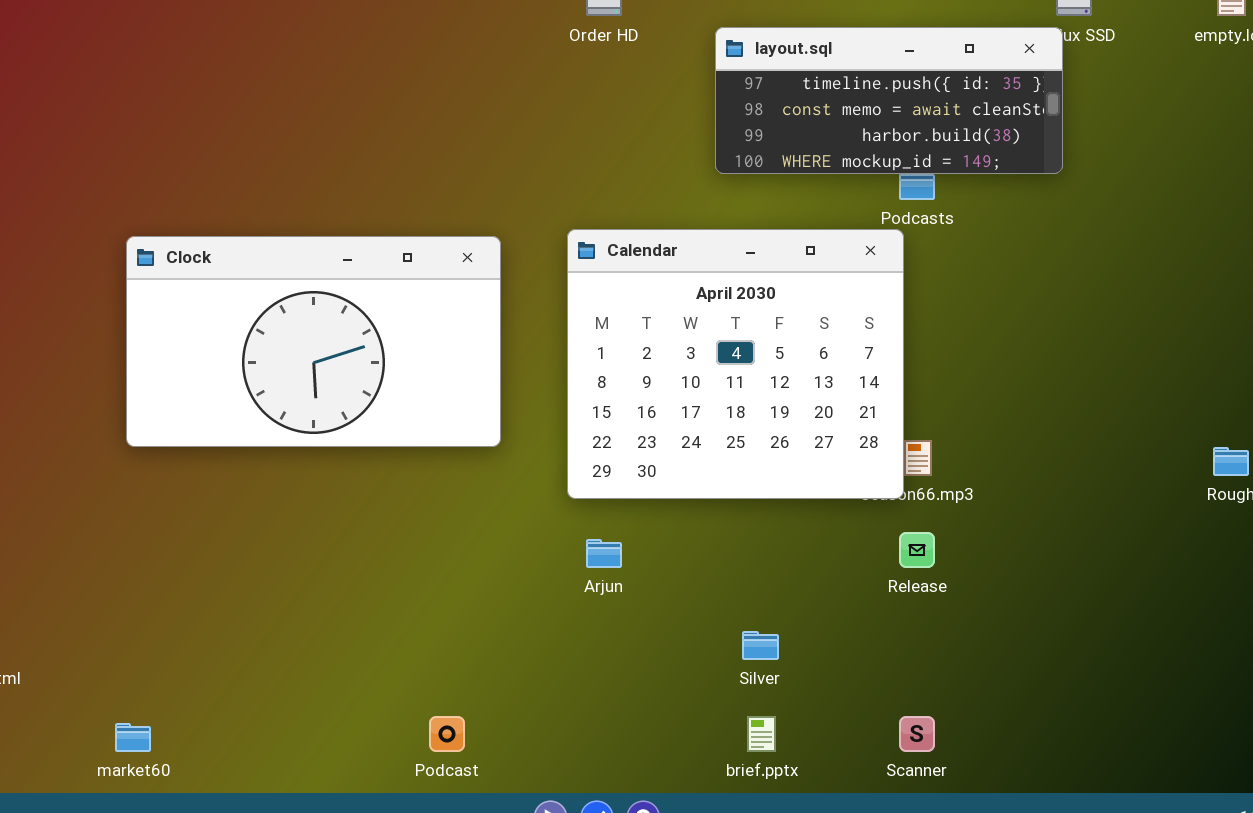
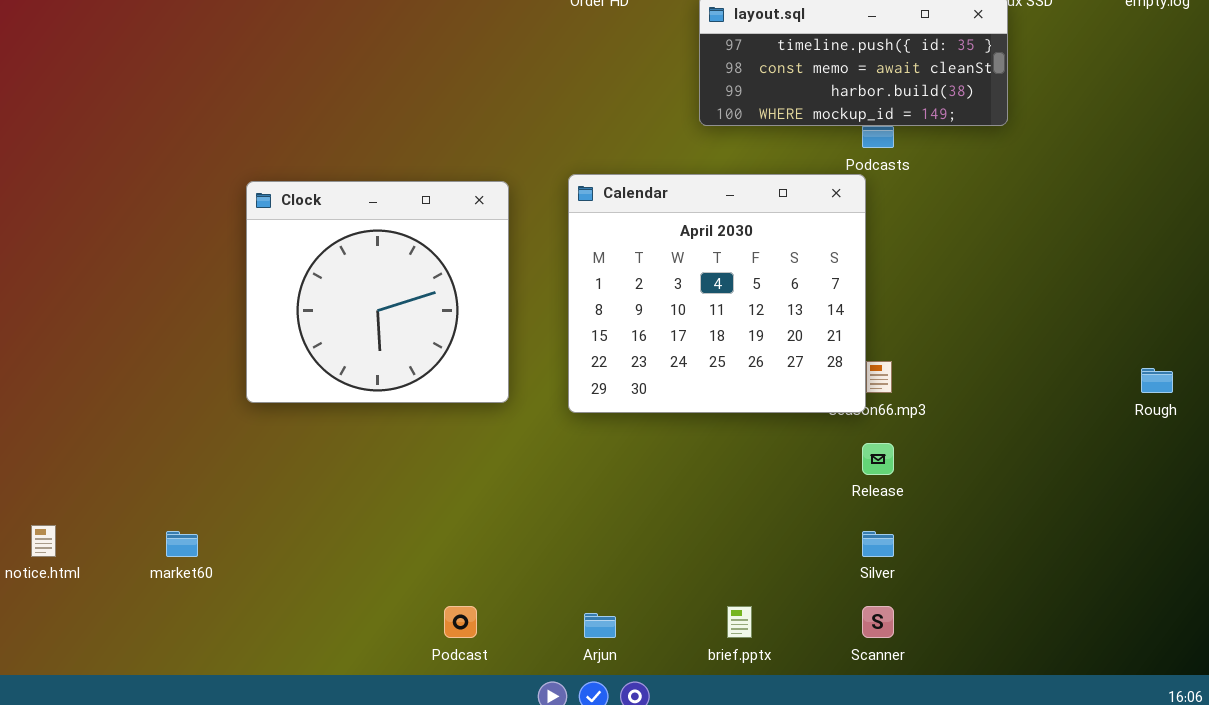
Clock: [126,236,501,447] -> [246,181,509,403], resized
Arjun: [586,539,622,568] -> [584,613,616,638], moved
Silver: [742,631,779,660] -> [862,531,894,557], moved
market60: [115,723,151,752] -> [166,531,198,557], moved

